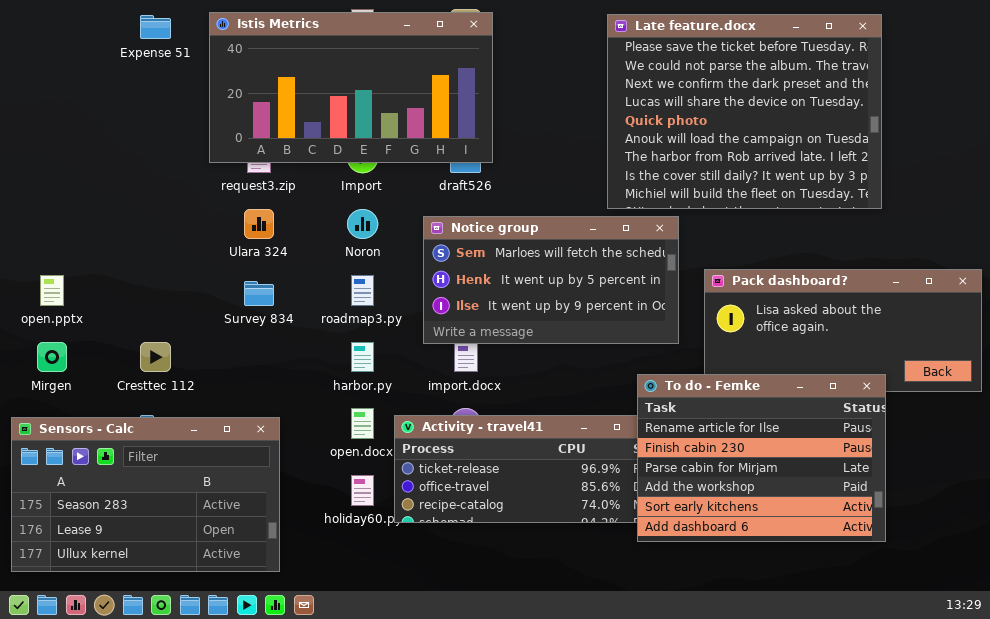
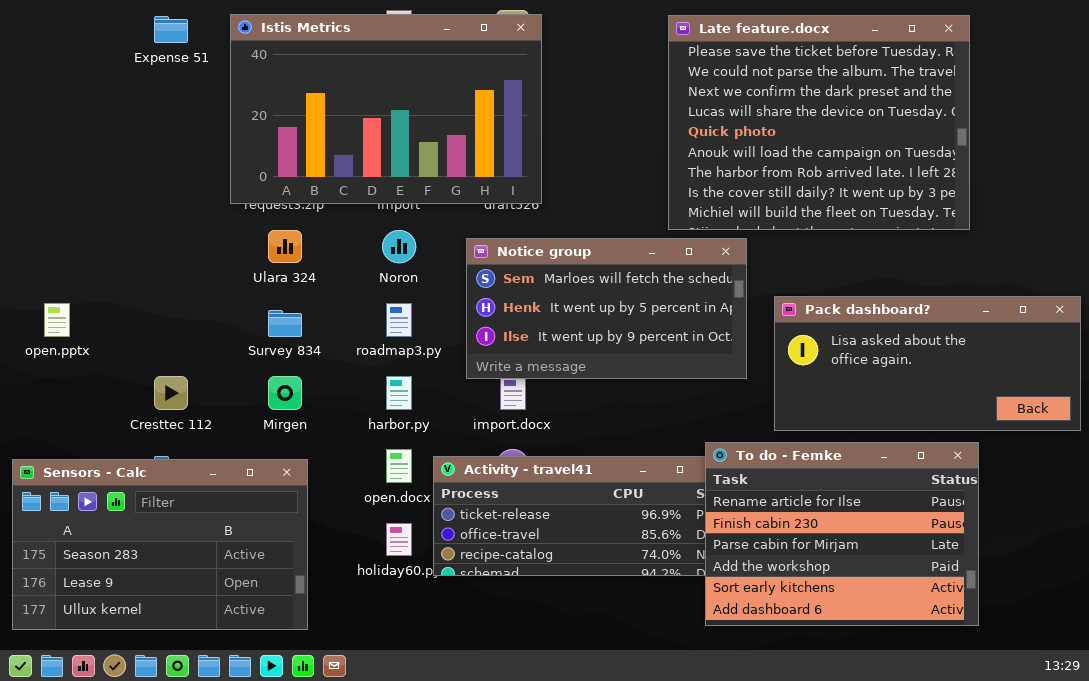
Istis Metrics: [209,12,493,163] -> [230,14,542,204], resized
Mirgen: [37,342,67,372] -> [268,376,302,410], moved
To do - Femke: [637,374,886,542] -> [705,442,979,626], moved

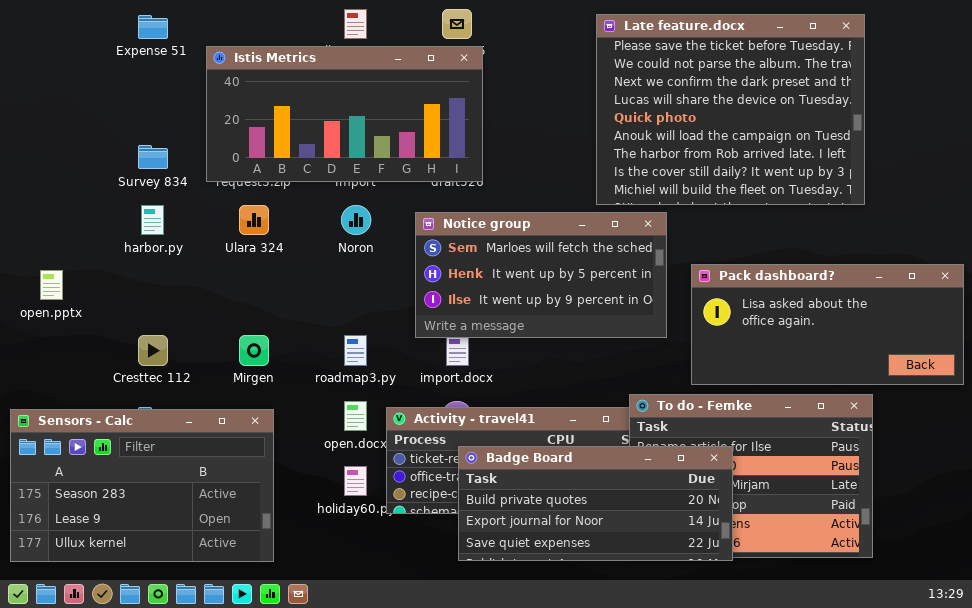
Istis Metrics: [230,14,542,204] -> [206,46,483,182], resized
roadmap3.py: [386,303,412,337] -> [344,335,367,366], moved
Survey 834: [268,310,302,337] -> [138,145,168,169], moved
harbor.py: [386,376,412,410] -> [141,205,164,235], moved
Badge Board: none -> [458,446,733,561], opened

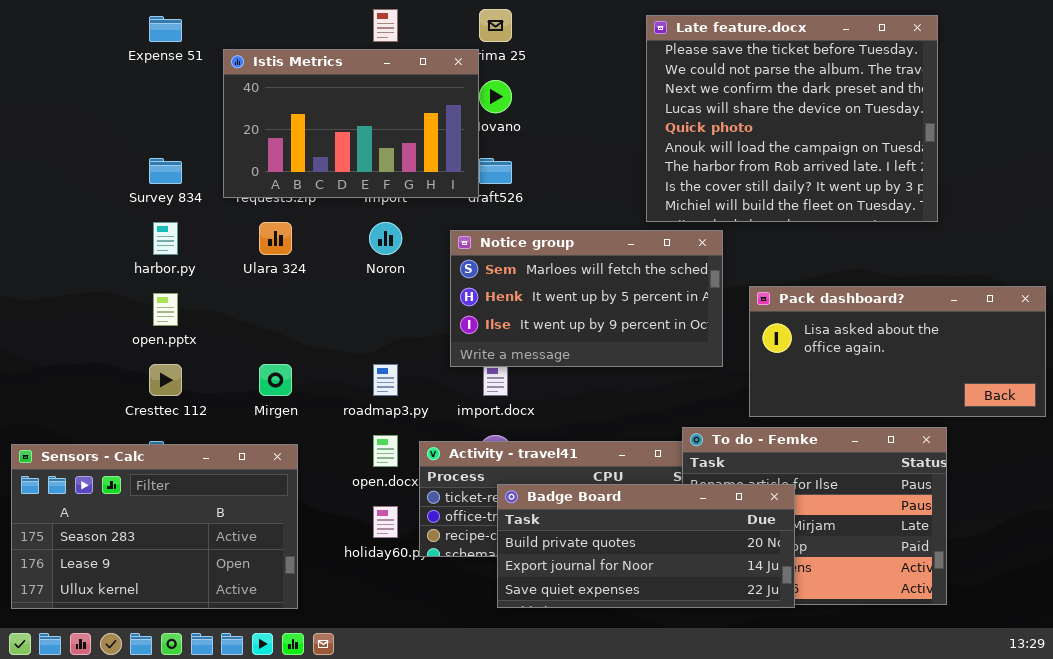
Istis Metrics: [206,46,483,182] -> [223,49,479,198], resized
open.pptx: [40,270,63,300] -> [153,293,178,326], moved

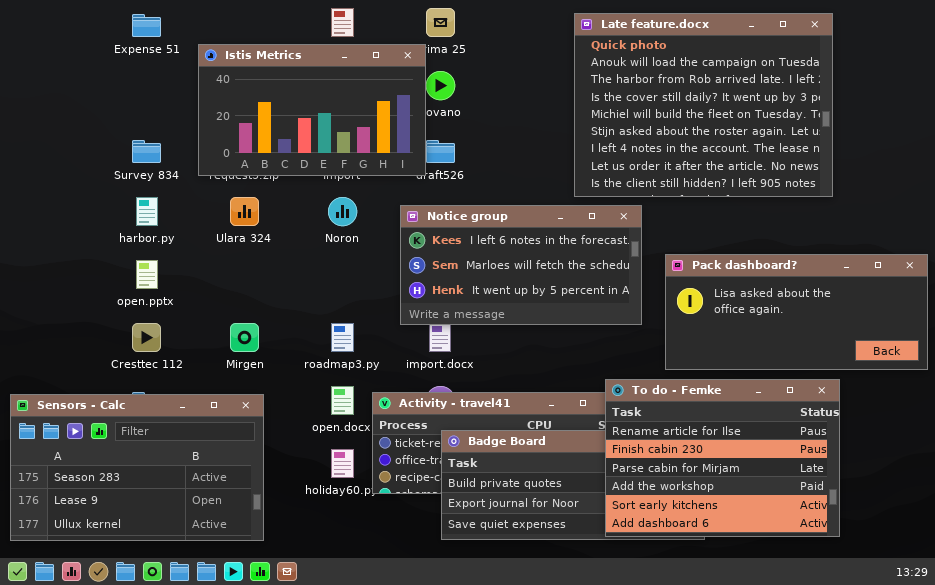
Late feature.docx: [646,15,938,222] -> [574,13,833,197], scrolled down 4 rows
Notice group: [450,230,723,367] -> [400,205,642,325], scrolled up 1 row
To do - Femke: [682,427,947,605] -> [605,379,840,537], raised

